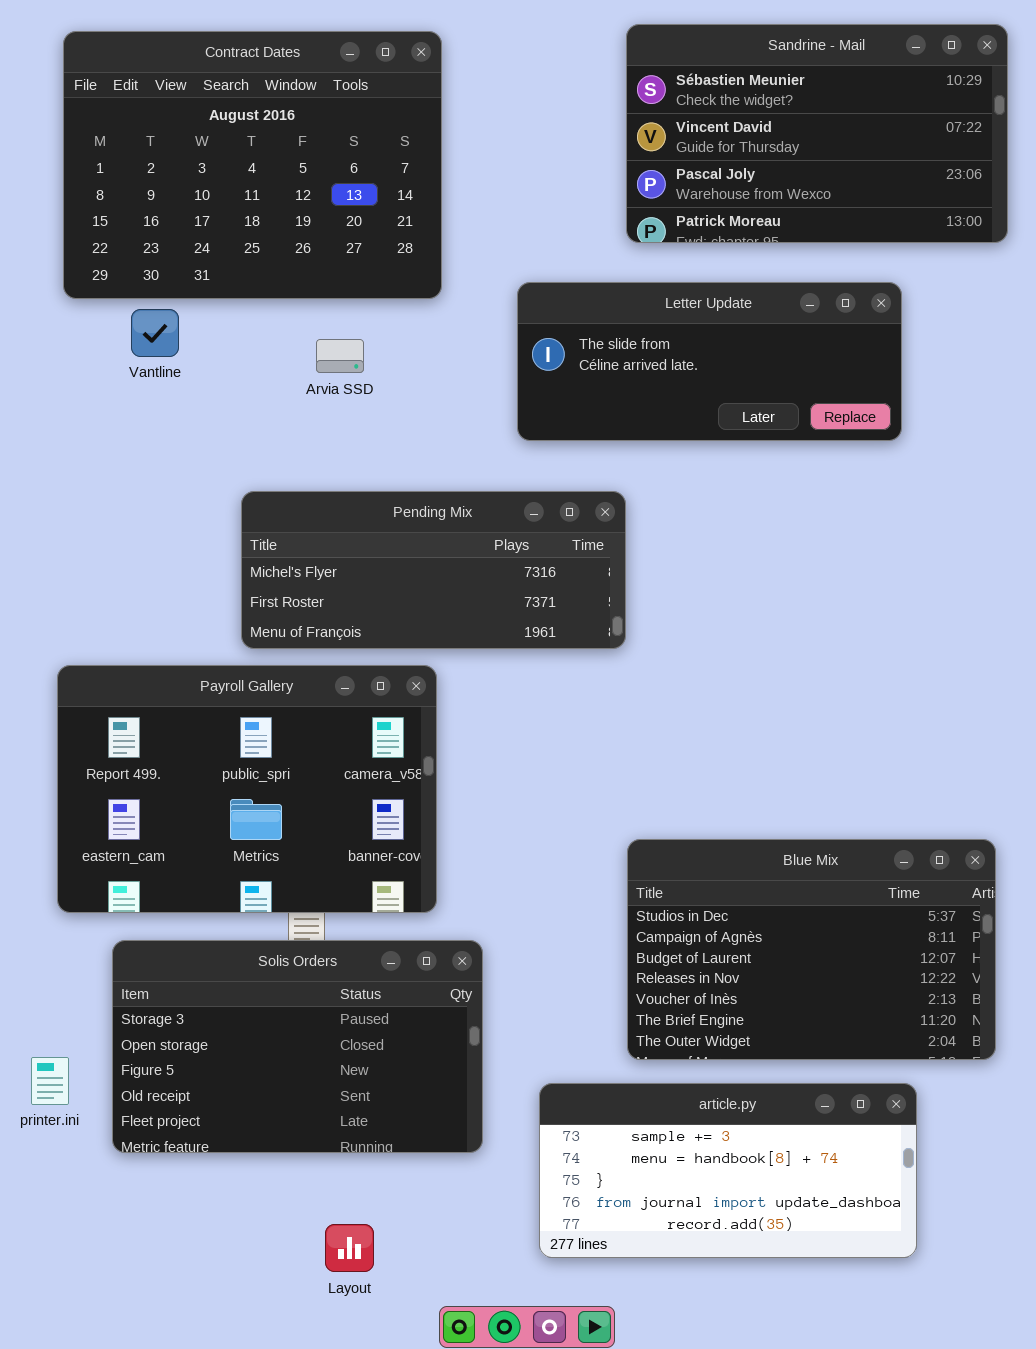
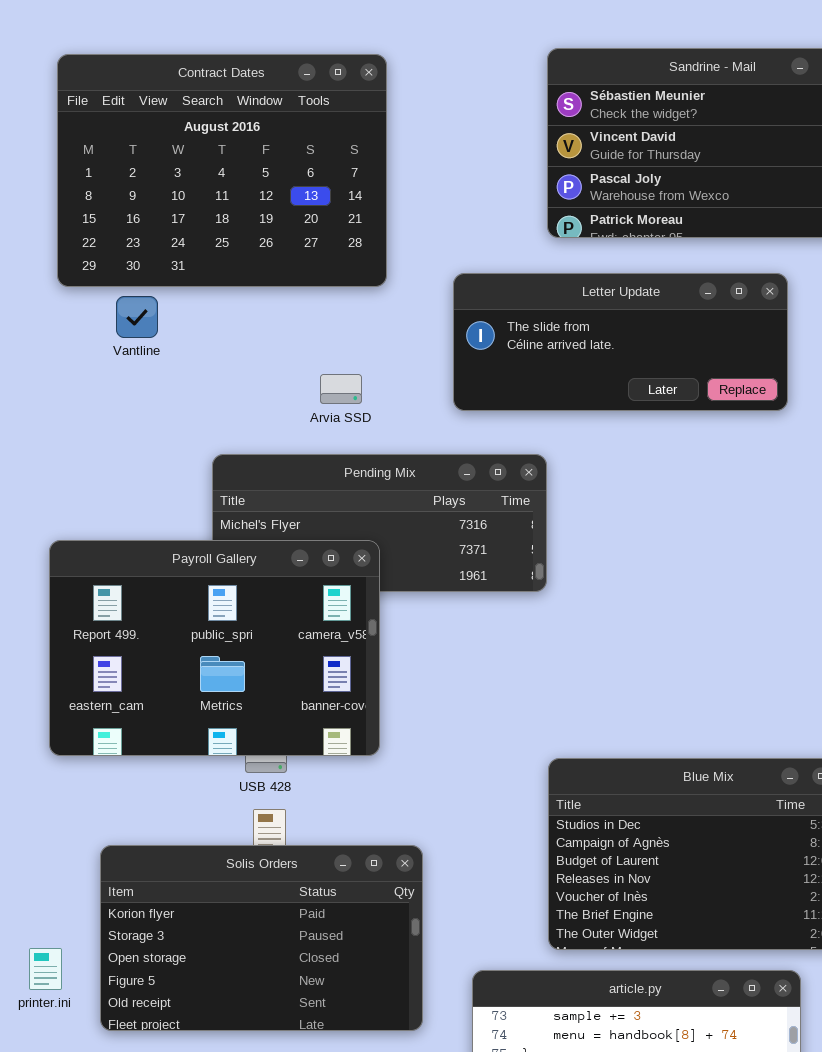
Arvia SSD: [316,339,364,373] -> [320,374,362,404], moved
Payroll Gallery: [57,665,437,913] -> [49,540,380,756], moved
Solis Orders: [112,940,483,1153] -> [100,845,423,1031], scrolled up 1 row

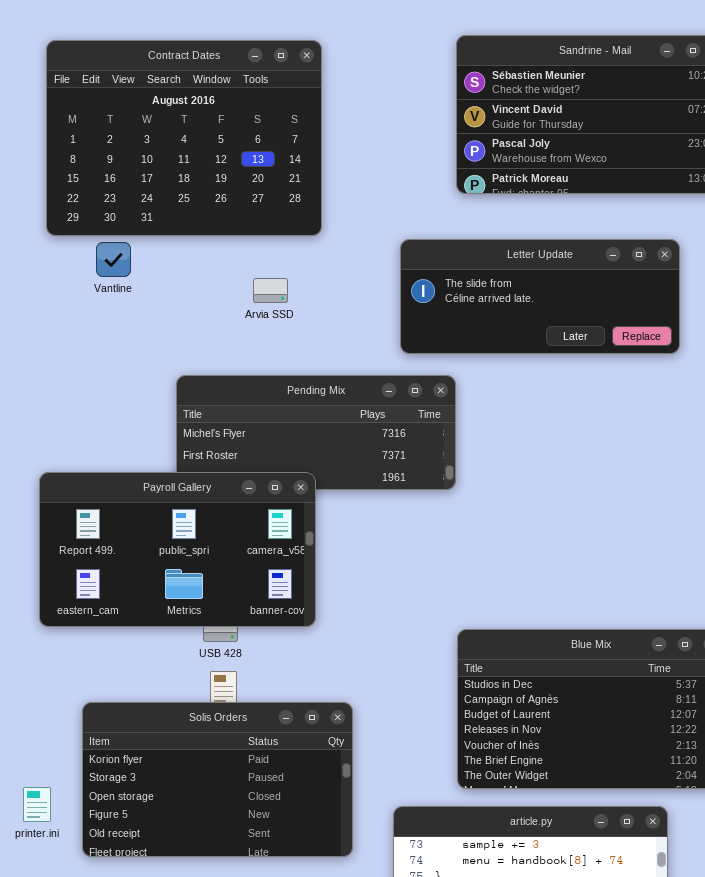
Letter Update: [453,273,788,411] -> [400,239,680,354], moved
Arvia SSD: [320,374,362,404] -> [253,278,288,303], moved
Payroll Gallery: [49,540,380,756] -> [39,472,316,627], resized

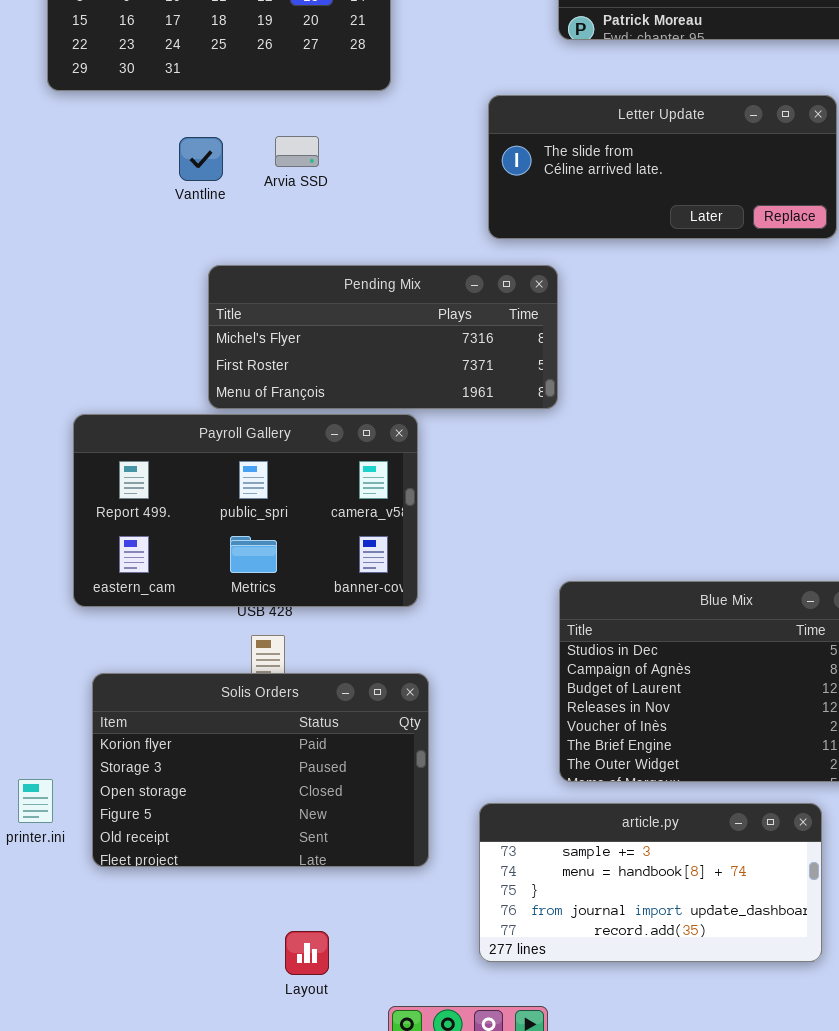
Vantline: [96,242,131,277] -> [179,137,223,181], moved
Arvia SSD: [253,278,288,303] -> [275,136,319,167], moved
Payroll Gallery: [39,472,316,627] -> [73,414,418,607], moved

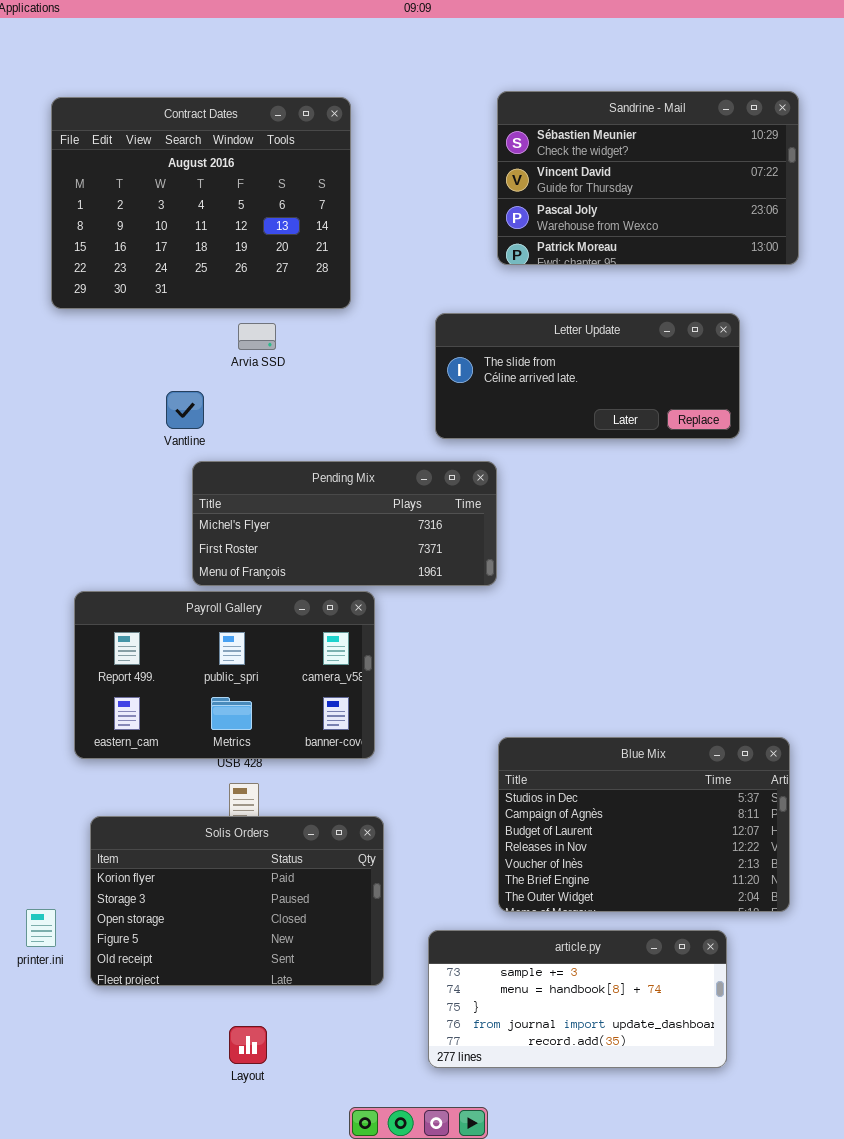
Arvia SSD: [275,136,319,167] -> [238,323,276,350], moved
Vantline: [179,137,223,181] -> [166,391,204,429], moved
Layout: [285,931,329,975] -> [229,1026,267,1064], moved

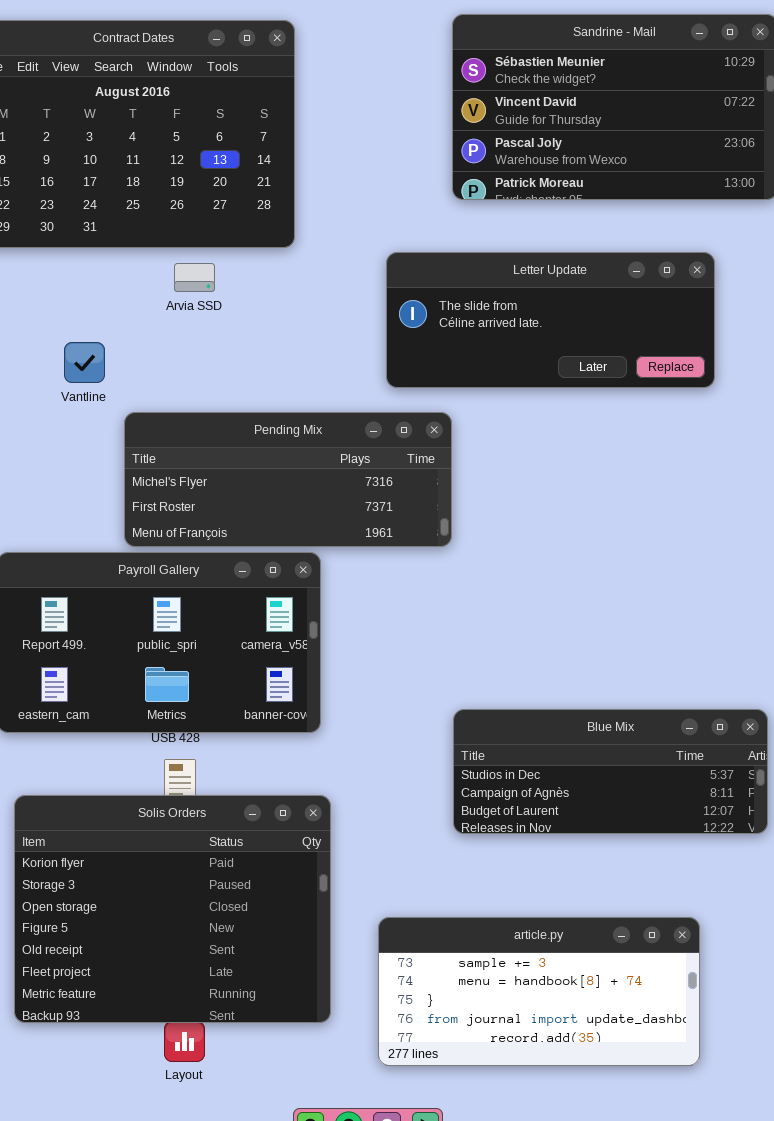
Vantline: [166,391,204,429] -> [64,342,105,383], moved
Blue Mix: [498,737,790,912] -> [453,709,768,834], resized
Solis Orders: [90,816,384,986] -> [14,795,331,1023], resized

